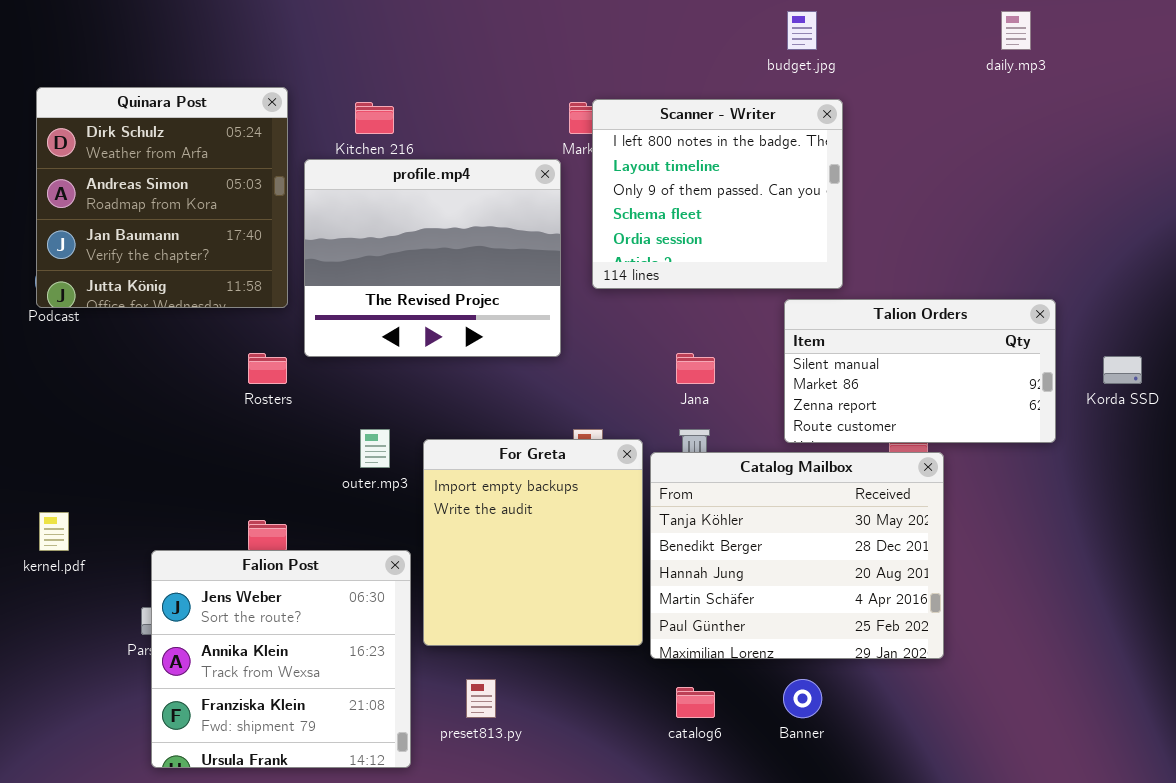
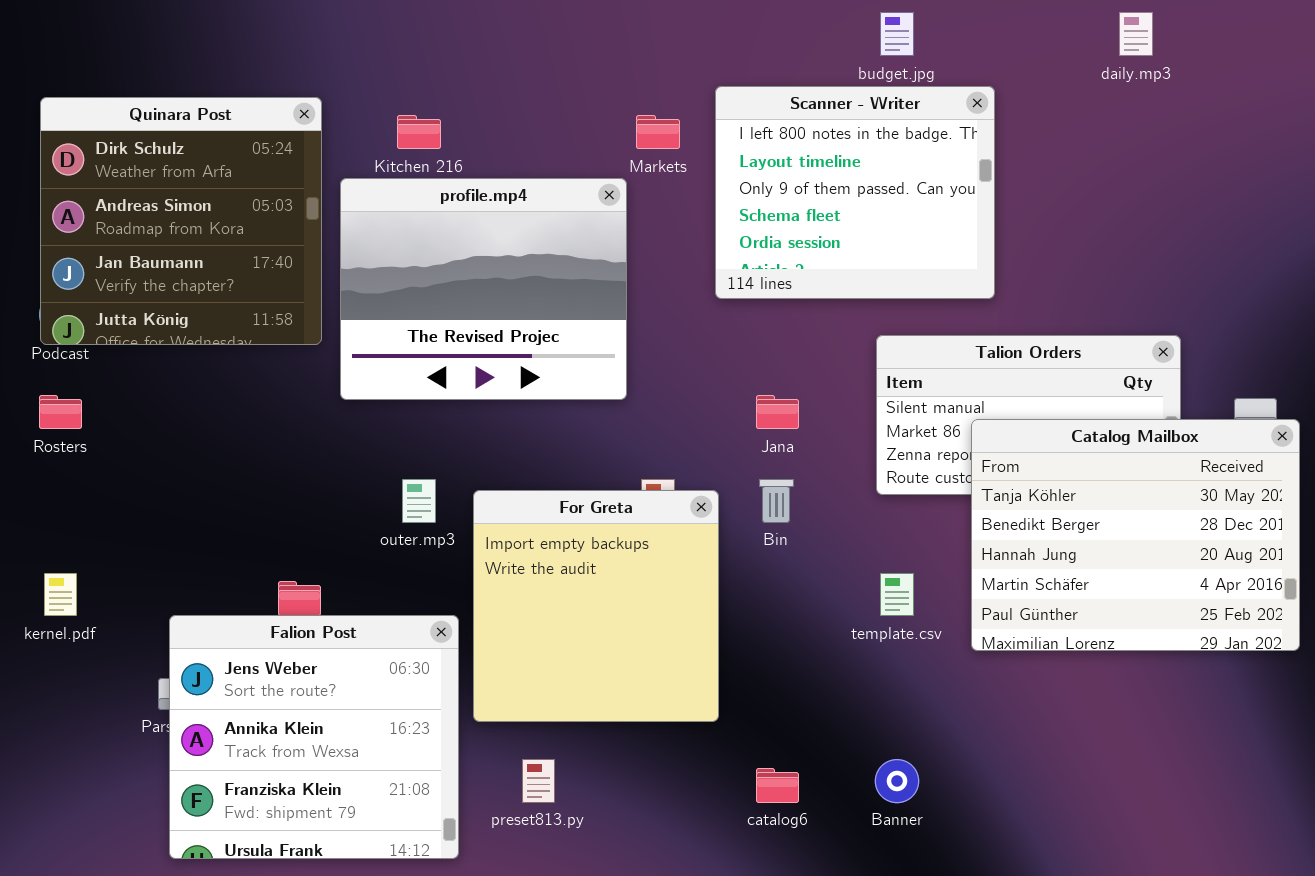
Scanner - Writer: [592,99,843,289] -> [715,86,995,299], moved
Rosters: [248,353,287,384] -> [39,395,82,429], moved
Catalog Mailbox: [650,452,944,659] -> [971,419,1300,651], moved

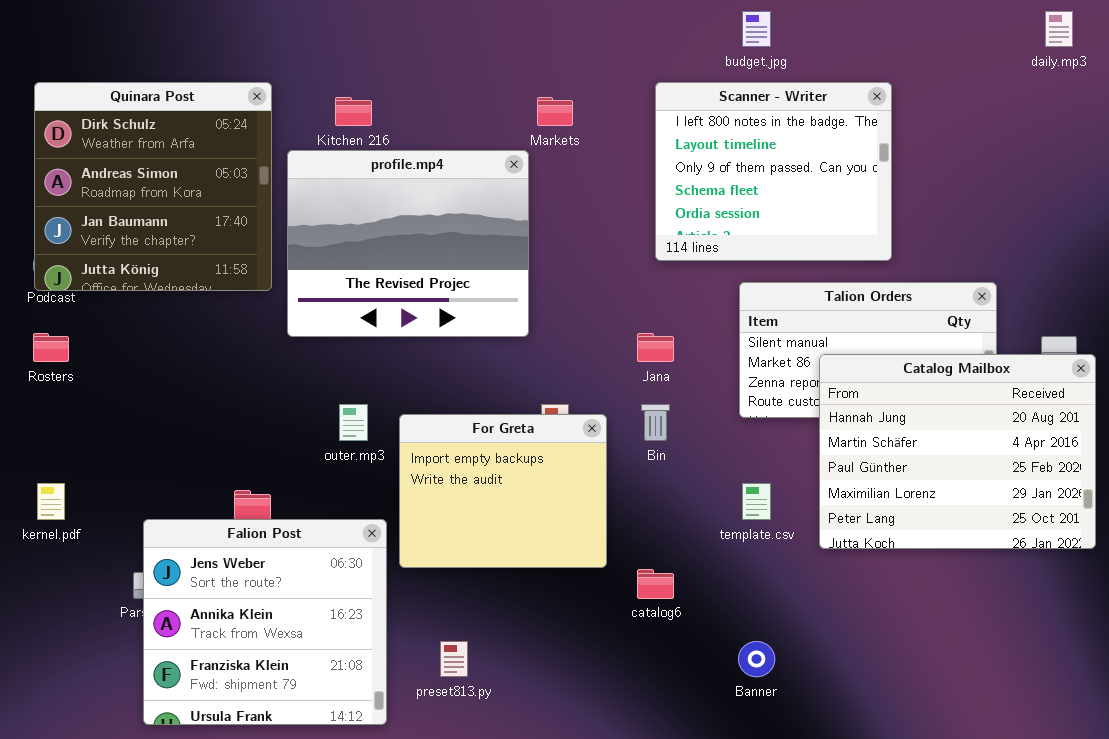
daily.mp3: [1119,12,1153,56] -> [1045,11,1073,47], moved
Scanner - Writer: [715,86,995,299] -> [655,82,892,261], moved
Catalog Mailbox: [971,419,1300,651] -> [819,354,1096,549], scrolled down 2 rows
For Greta: [473,490,719,722] -> [399,414,607,568], resized
catalog6: [756,768,799,803] -> [637,569,674,599], moved

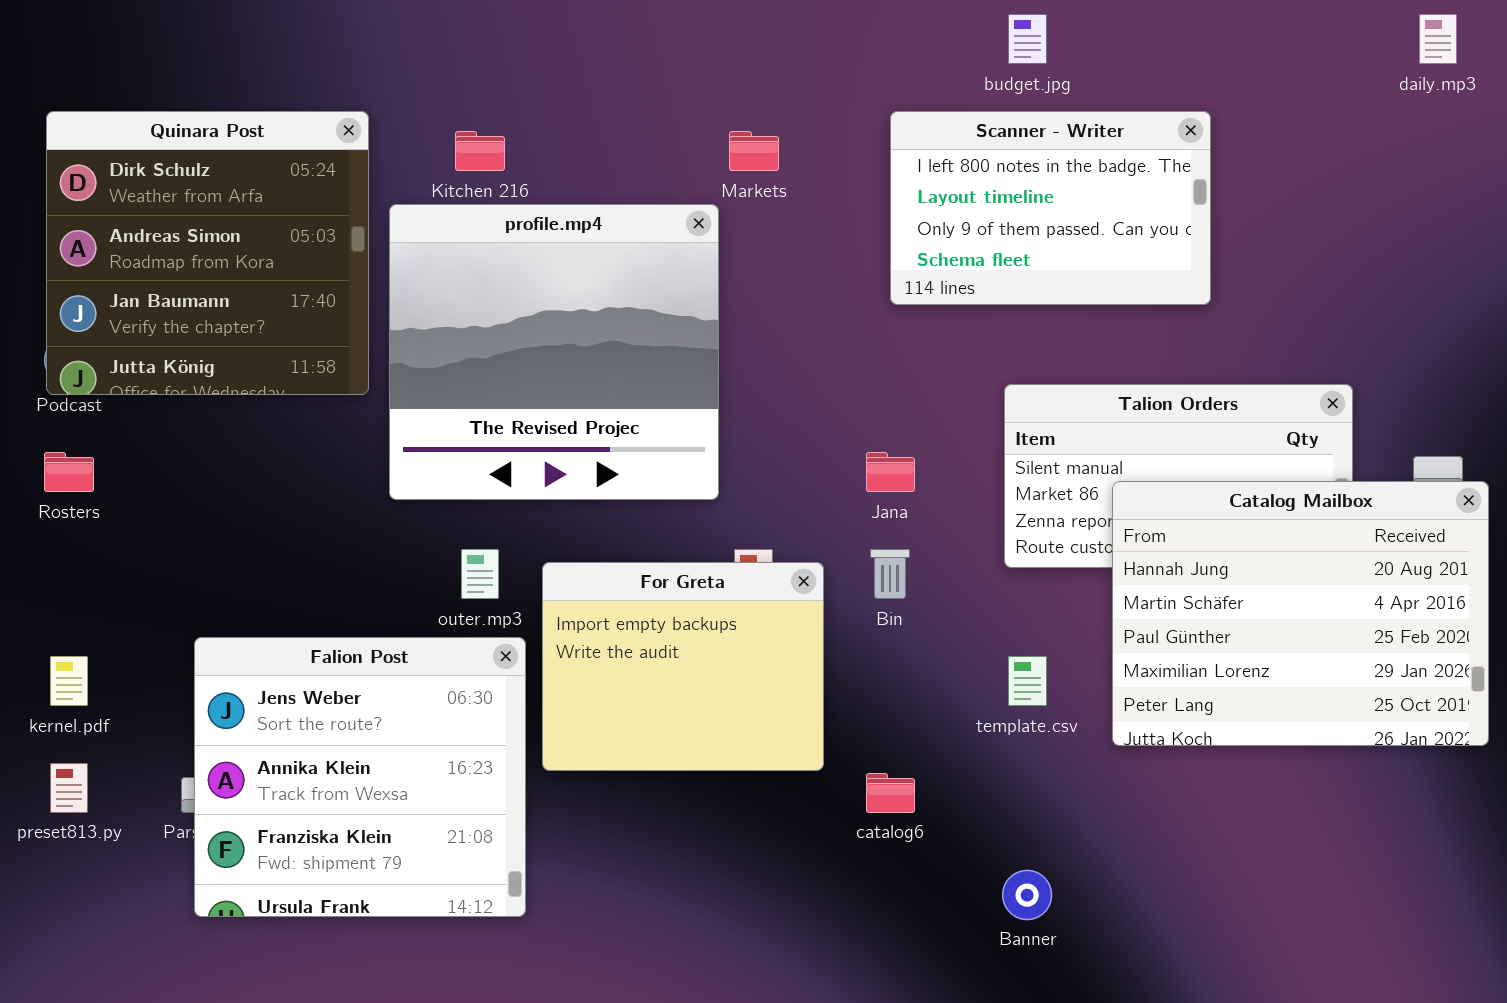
Scanner - Writer: [655,82,892,261] -> [890,111,1211,305], resized
profile.mp4: [287,150,529,337] -> [389,204,719,500], resized
Falion Post: [143,519,387,725] -> [194,637,526,917], moved
preset813.py: [440,641,468,677] -> [50,763,88,813], moved

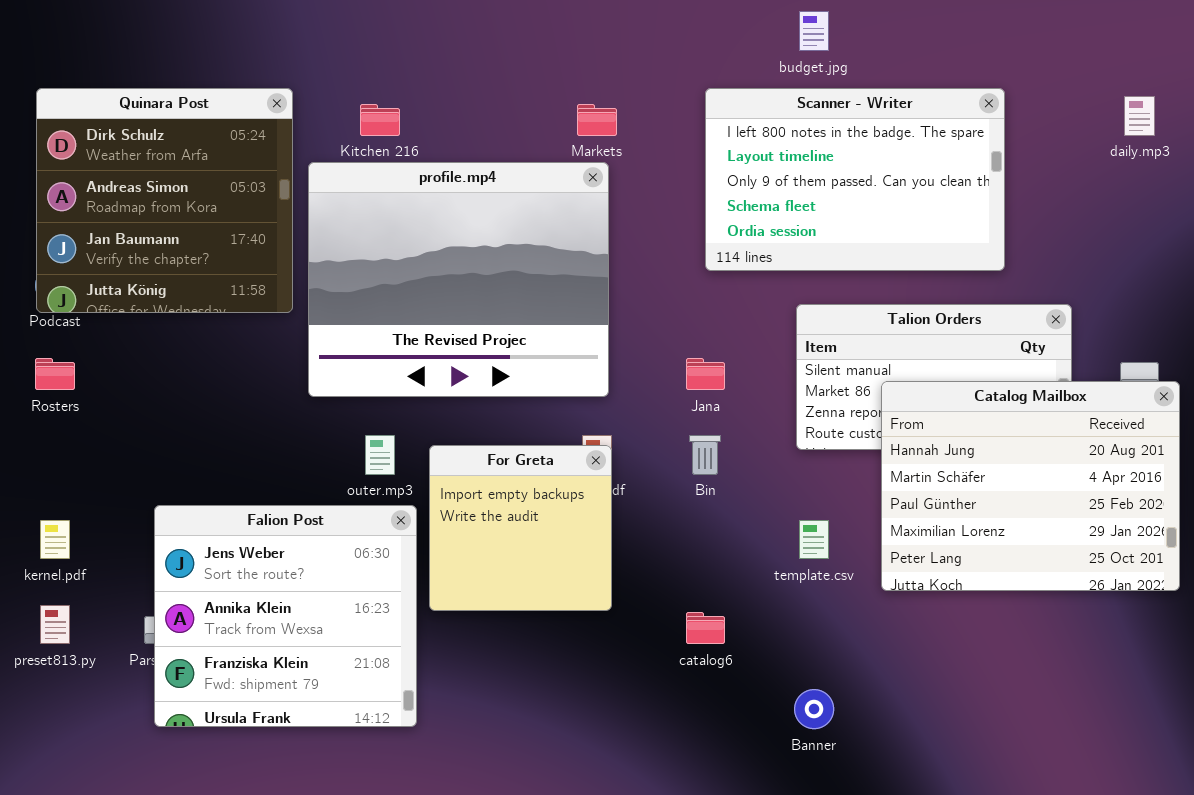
daily.mp3: [1419,14,1457,64] -> [1124,96,1155,136], moved
Scanner - Writer: [890,111,1211,305] -> [705,88,1005,271], resized
profile.mp4: [389,204,719,500] -> [308,162,609,397], resized
For Greta: [542,562,824,771] -> [429,445,612,611], resized

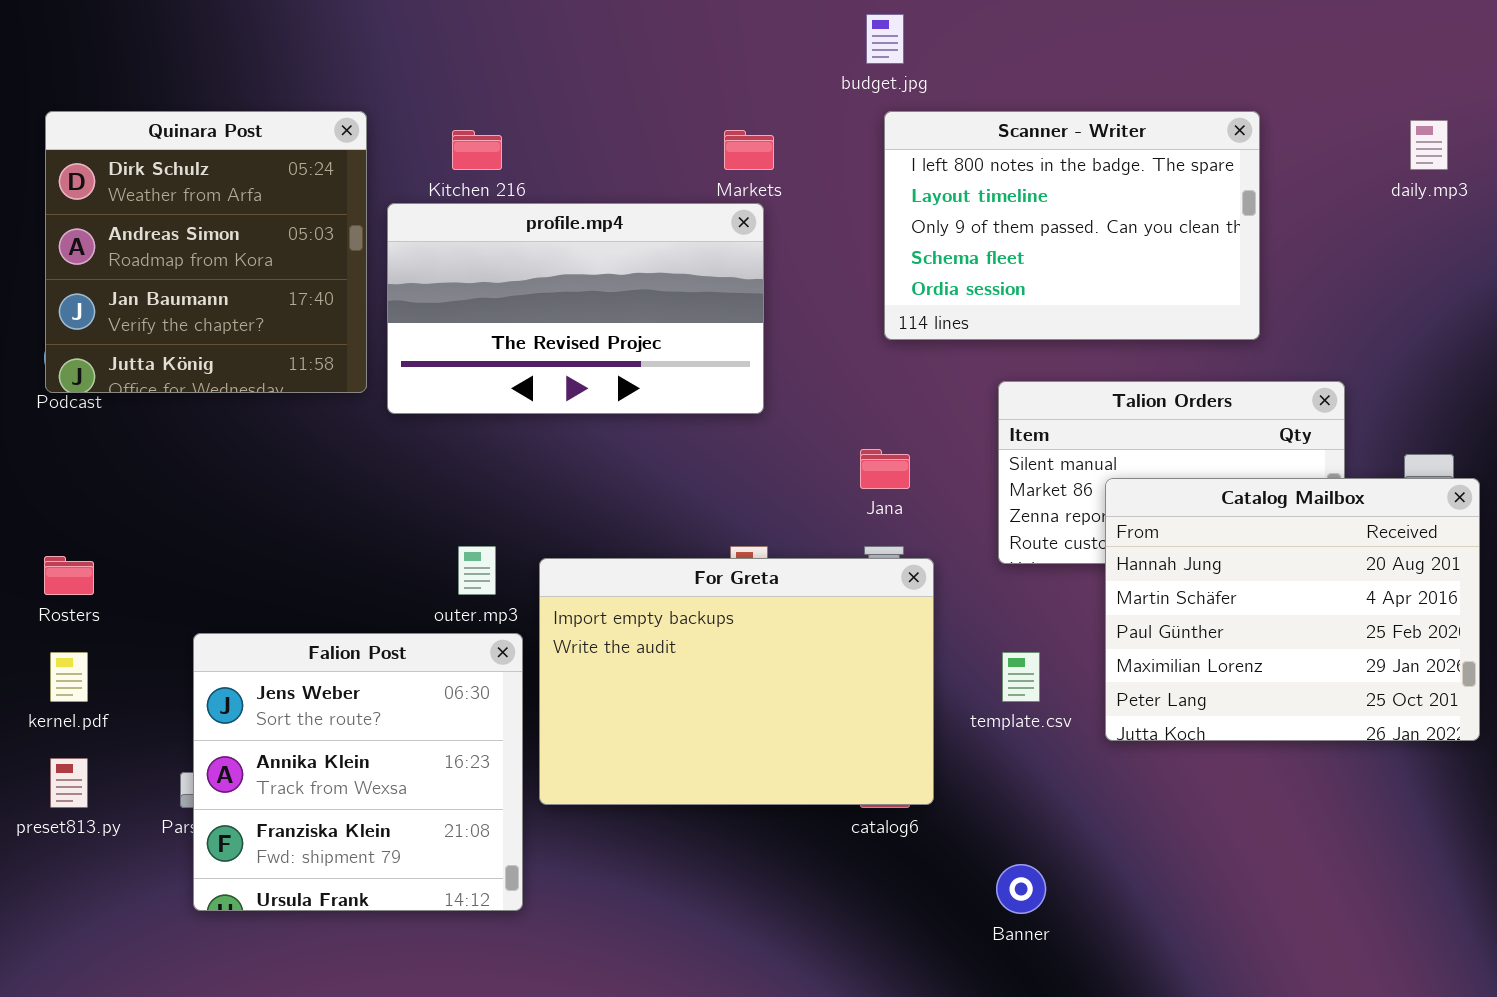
budget.jpg: [799,11,829,51] -> [866,14,904,64], moved
profile.mp4: [308,162,609,397] -> [387,203,764,414], resized
Rosters: [35,358,75,390] -> [44,556,94,595], moved
For Greta: [429,445,612,611] -> [539,558,934,805], resized

